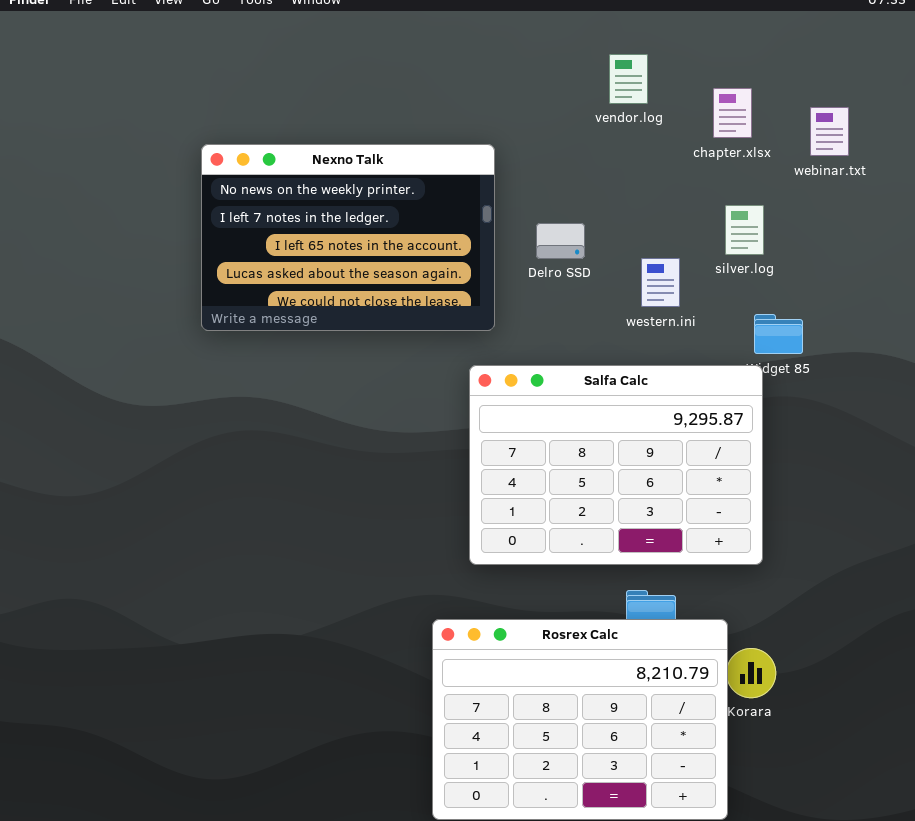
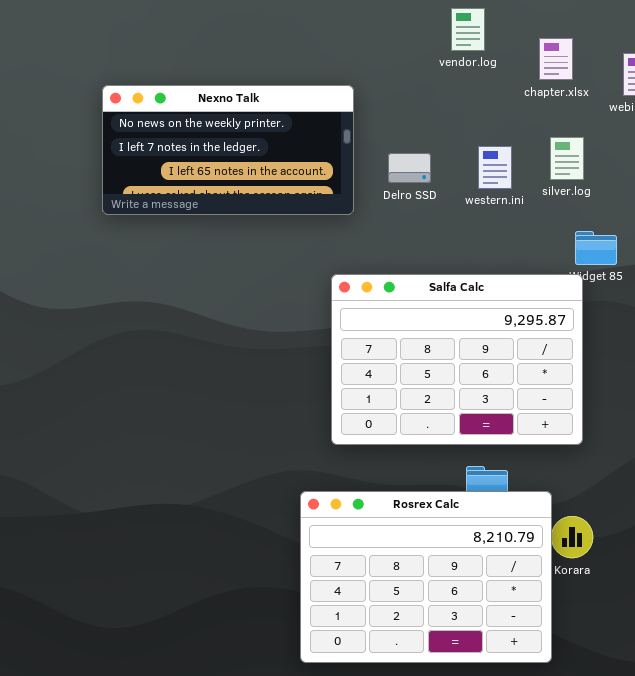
Nexno Talk: [201,144,495,331] -> [102,85,354,215], resized
western.ini: [641,258,680,307] -> [478,146,512,189], moved

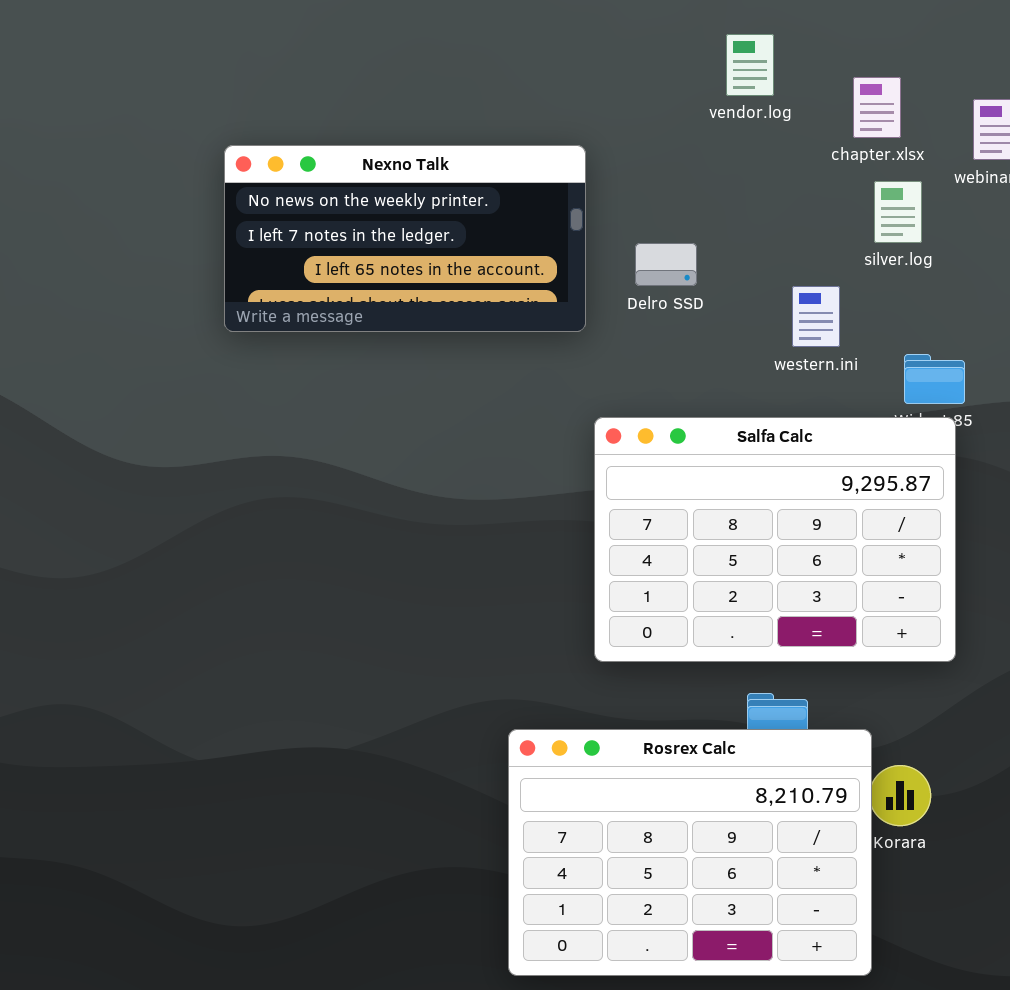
silver.log: [550,137,584,180] -> [874,181,922,243], moved
western.ini: [478,146,512,189] -> [792,286,840,347], moved
Salfa Calc: [331,274,583,445] -> [594,417,956,662], moved

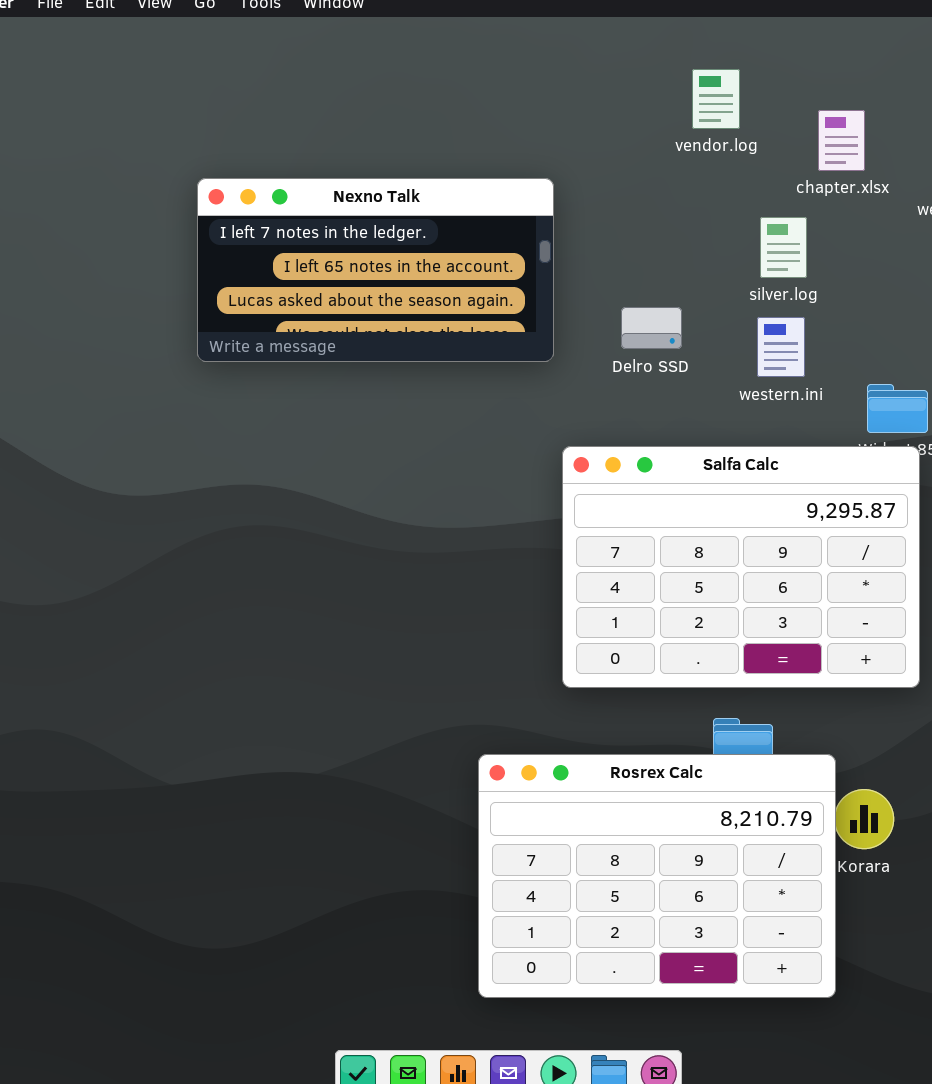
Nexno Talk: [224,145,586,332] -> [197,178,554,362], scrolled down 1 row
silver.log: [874,181,922,243] -> [760,217,807,278], moved
Delro SSD: [635,243,697,286] -> [621,307,682,349], moved

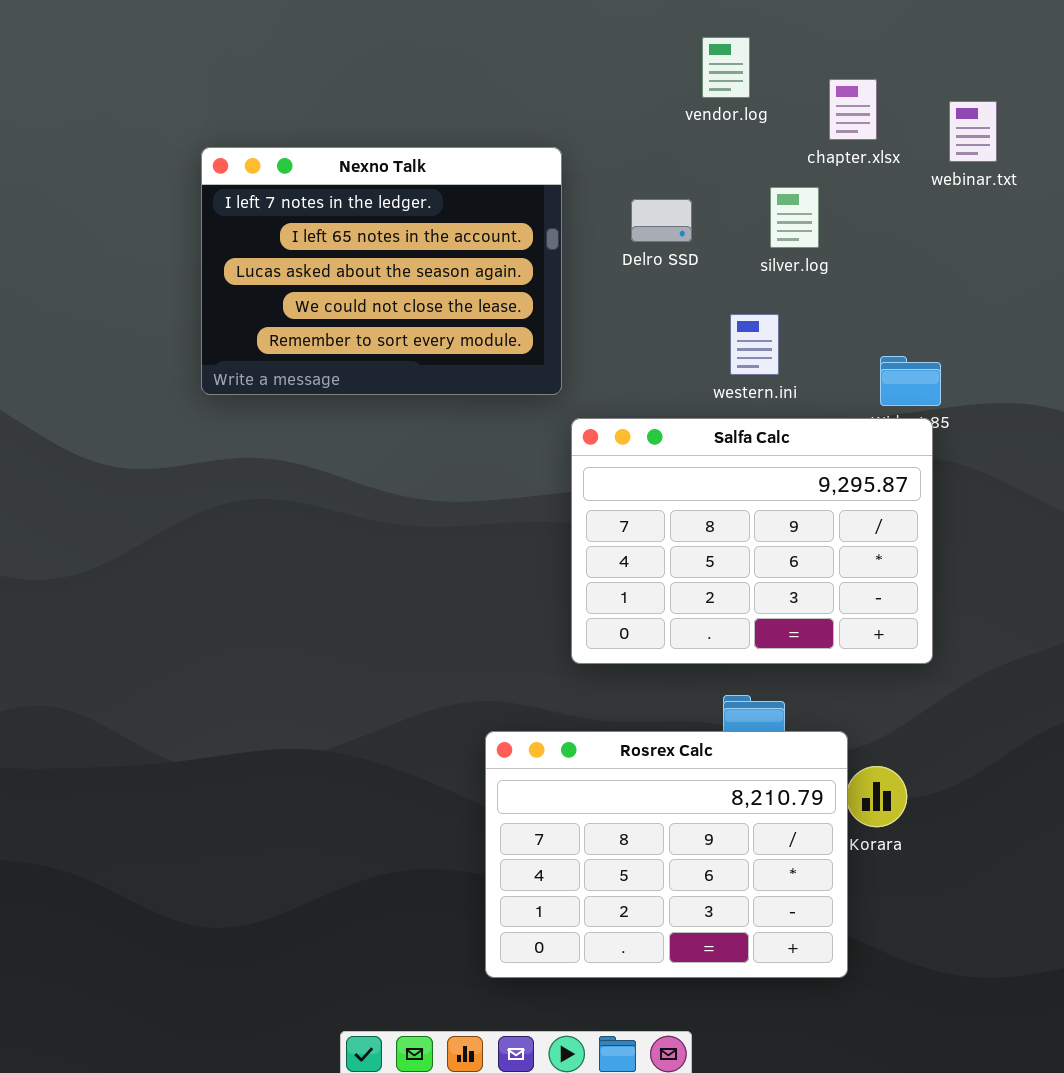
Nexno Talk: [197,178,554,362] -> [201,147,562,395], resized
Delro SSD: [621,307,682,349] -> [631,199,692,242], moved
western.ini: [757,317,805,377] -> [730,314,779,375], moved

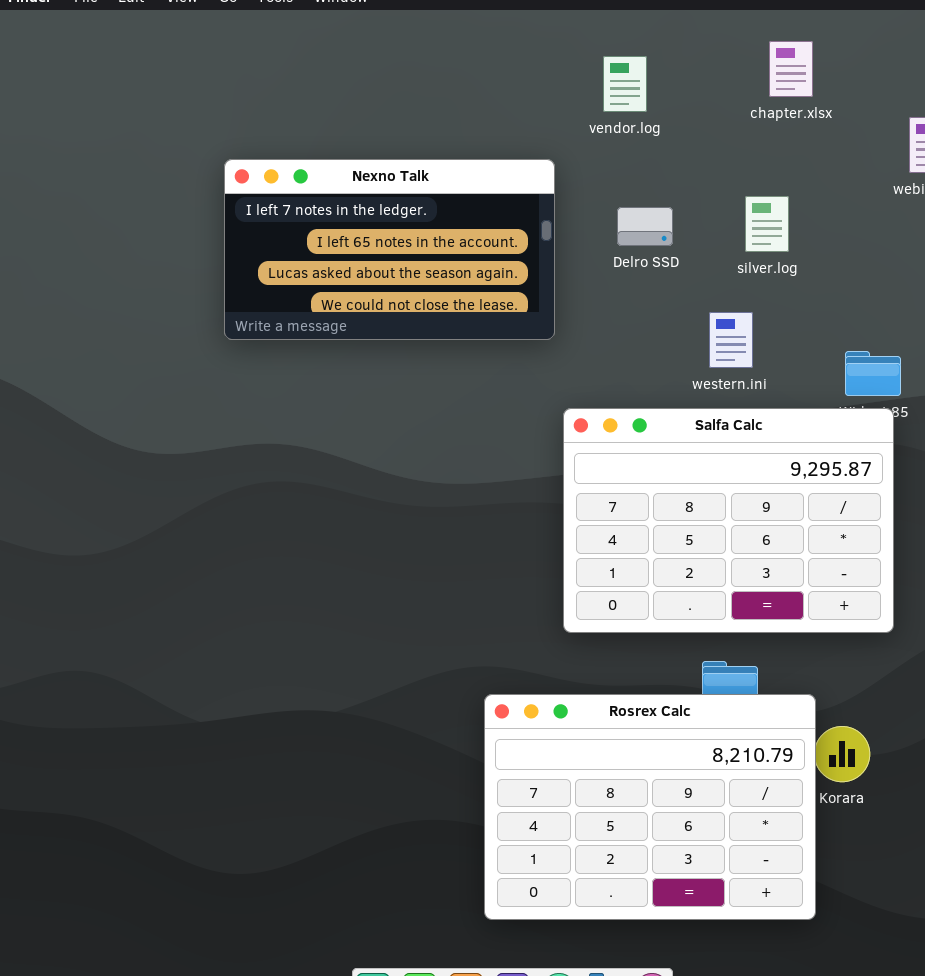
vendor.log: [702,37,750,98] -> [603,56,647,112], moved
chapter.xlsx: [829,79,877,140] -> [769,41,813,97], moved
Nexno Talk: [201,147,562,395] -> [224,159,555,340], resized

